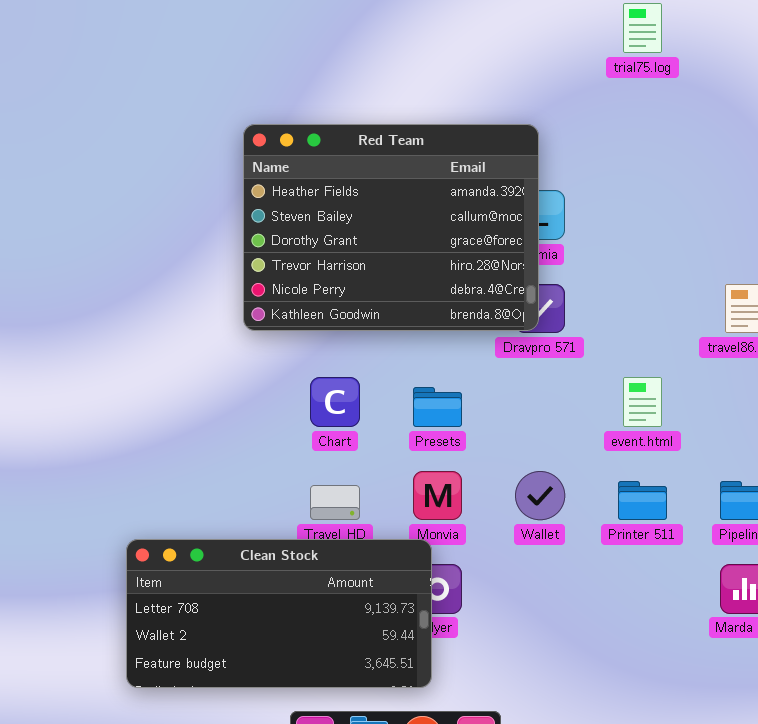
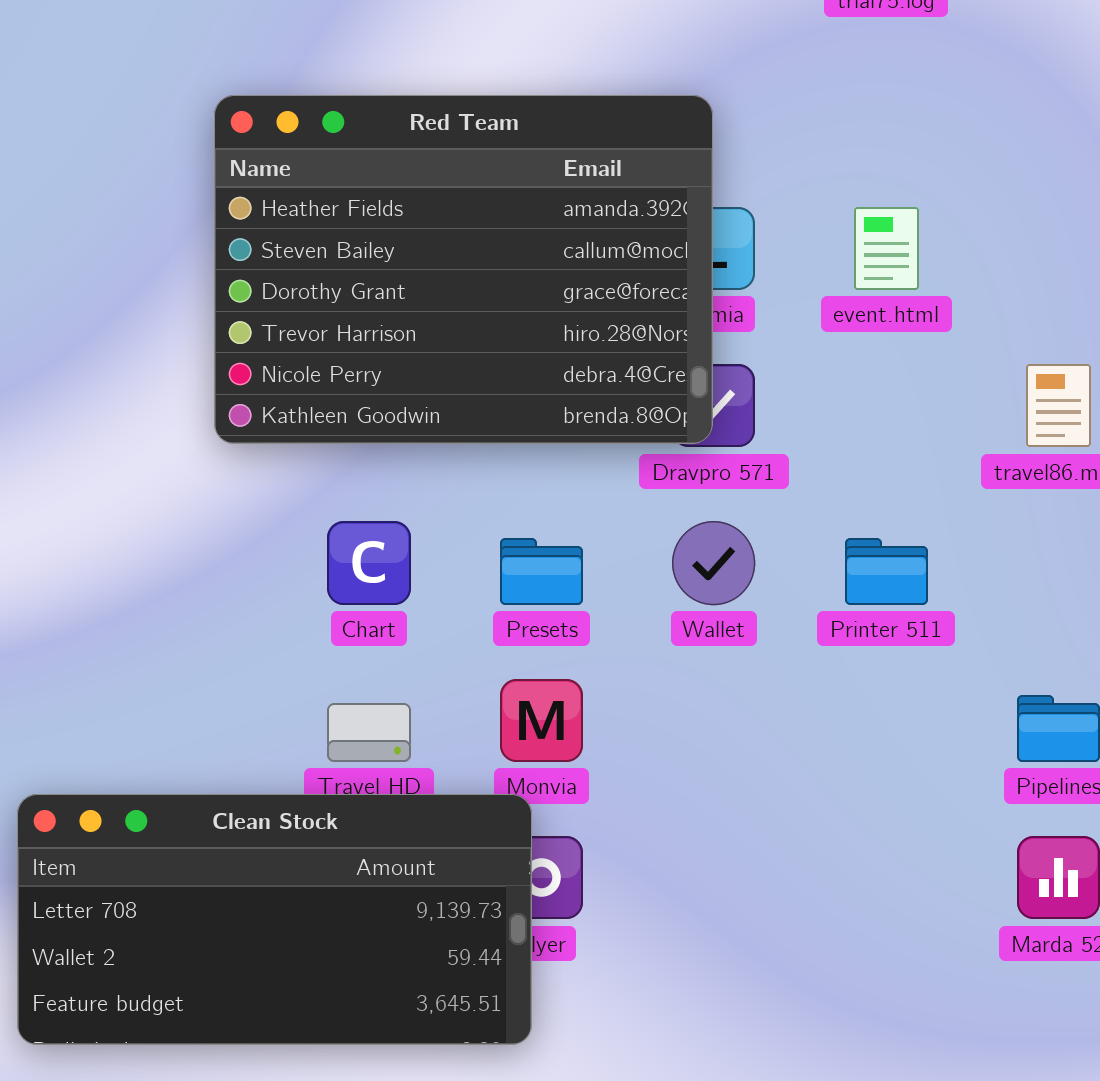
event.html: [623,377,662,427] -> [854,207,919,290], moved
Wallet: [515,471,565,520] -> [672,521,755,605], moved
Printer 511: [618,481,667,520] -> [845,538,928,605], moved

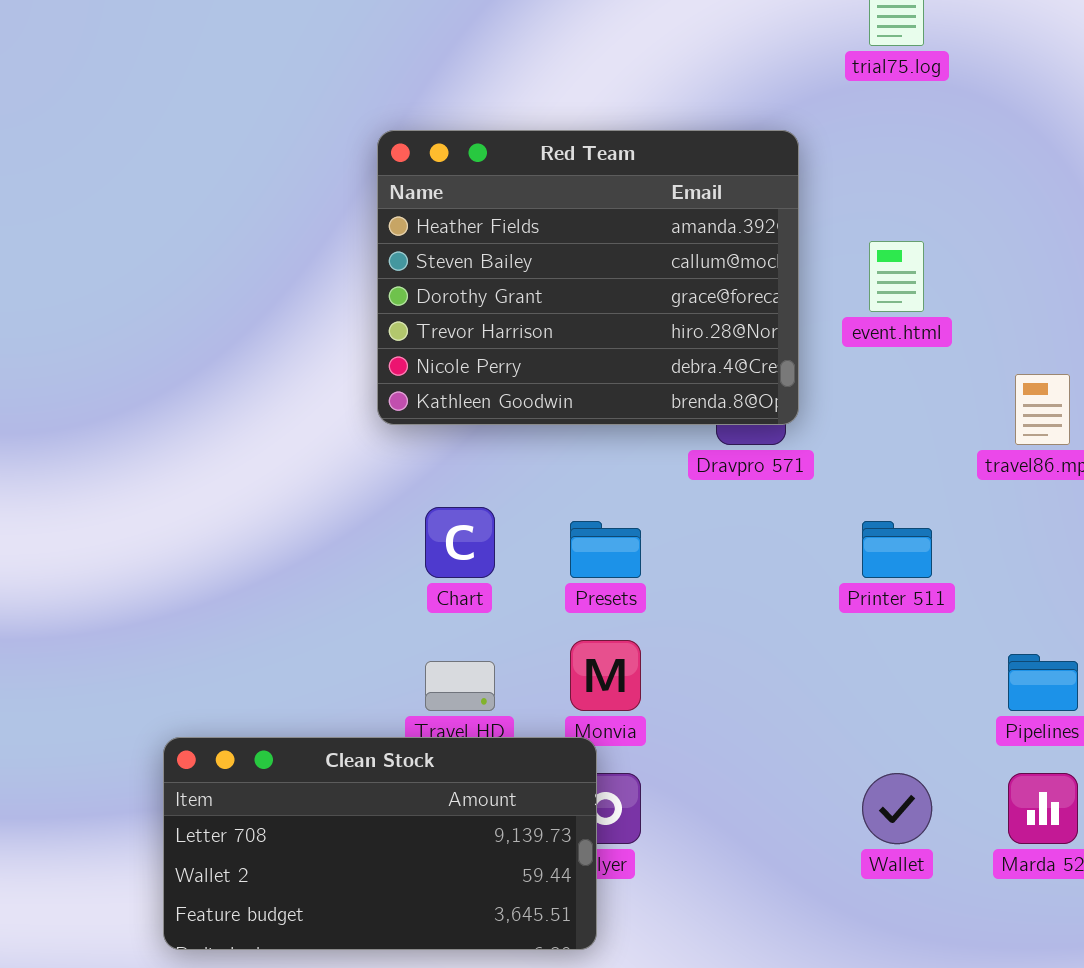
Red Team: [214,95,713,444] -> [377,130,799,425], moved
Wallet: [672,521,755,605] -> [862,773,932,844], moved

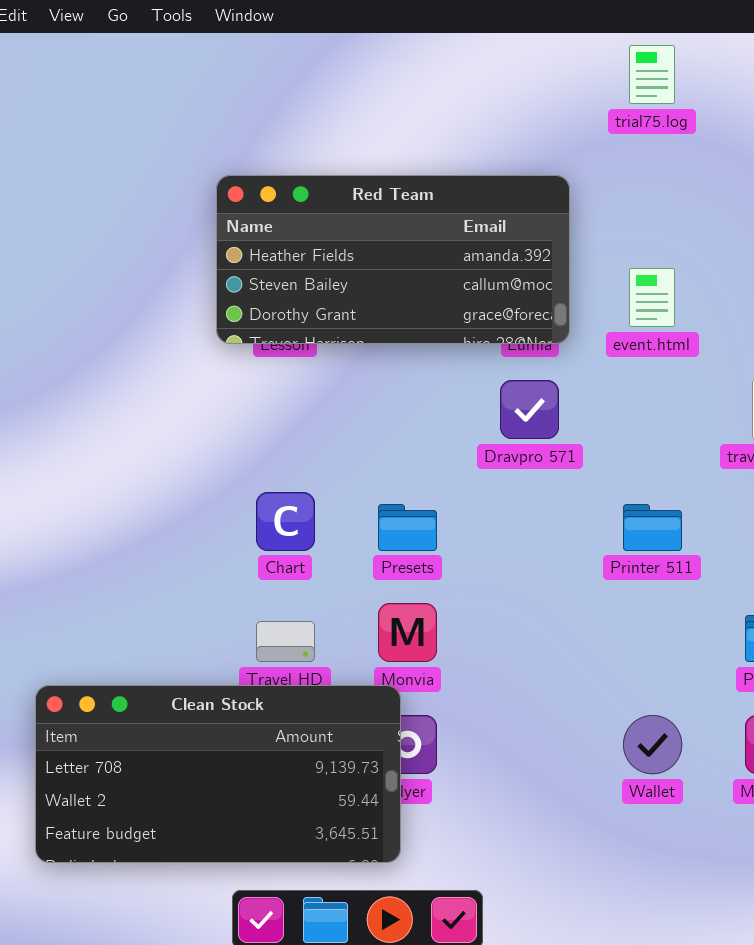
Red Team: [377,130,799,425] -> [216,175,570,344], resized

